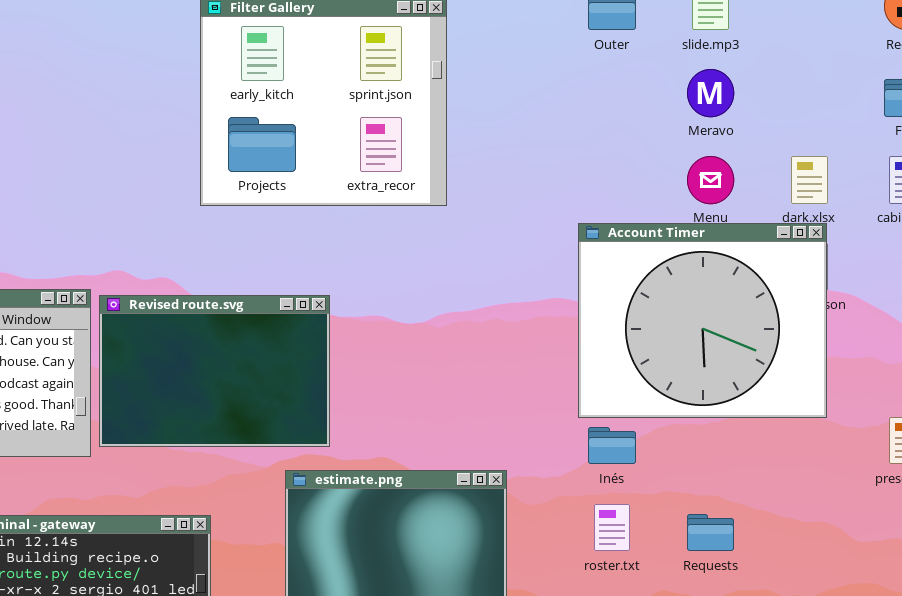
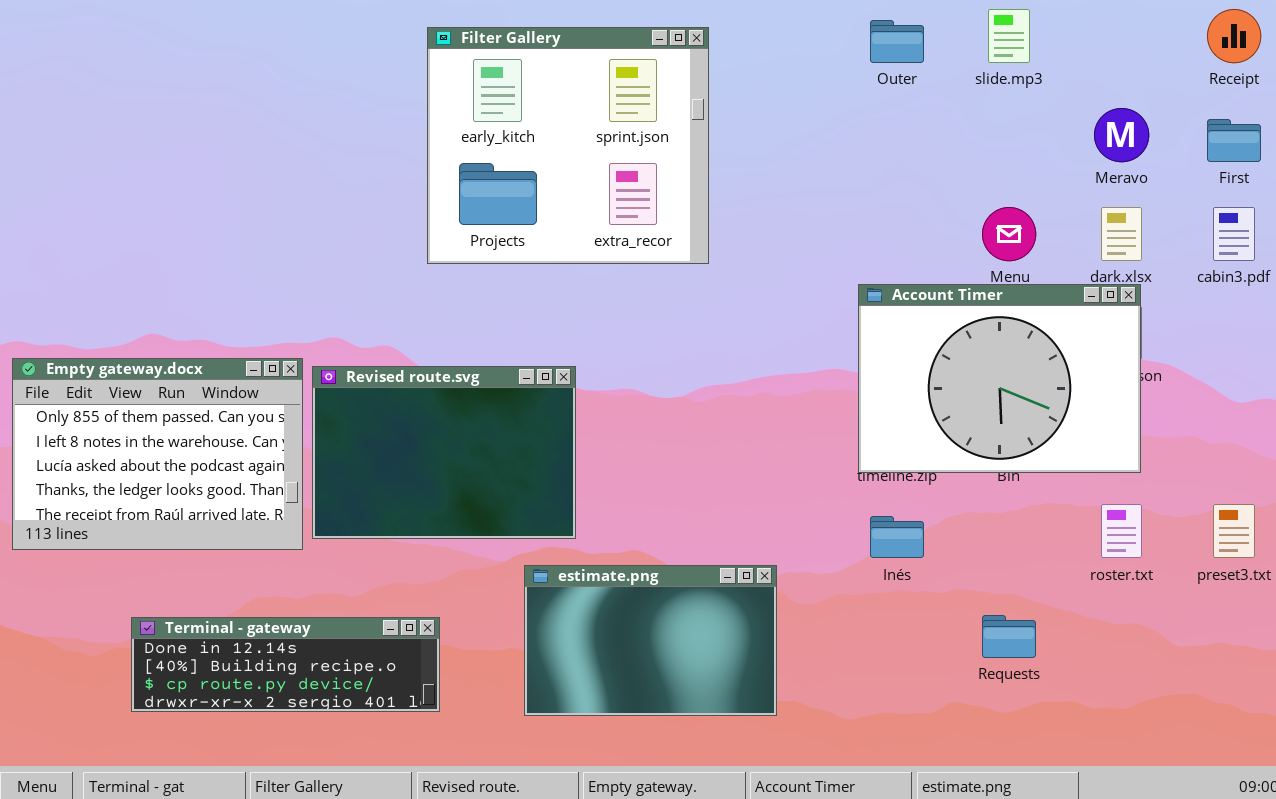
Meravo: [687,69,734,117] -> [1094,108,1149,162], moved
Account Timer: [578,223,827,418] -> [858,284,1141,473], resized
roster.txt: [594,504,630,551] -> [1101,504,1142,558], moved

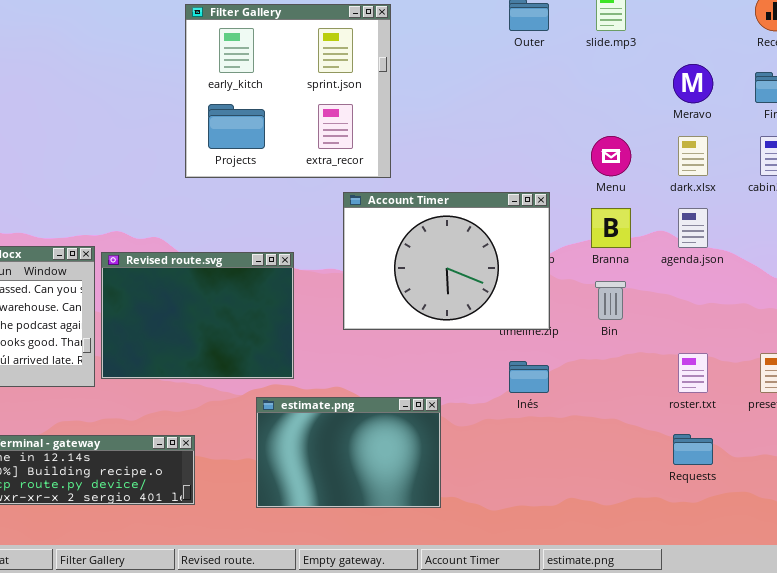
Account Timer: [858,284,1141,473] -> [343,192,550,330], moved
Requests: [982,615,1036,658] -> [673,434,713,465], moved

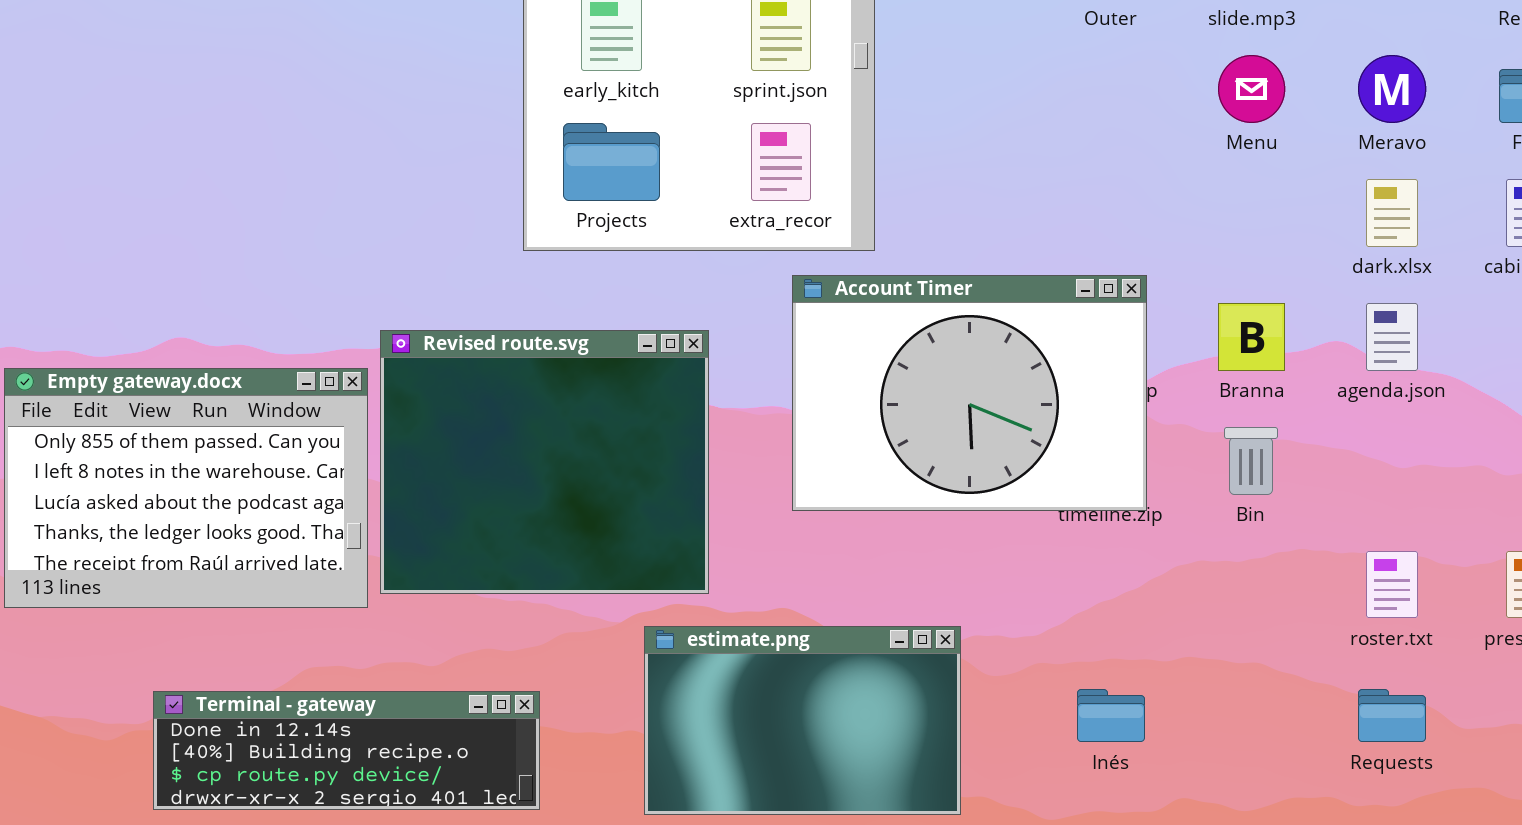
Menu: [591,136,631,176] -> [1218,55,1285,123], moved
Revised route.svg: [101,252,294,379] -> [380,330,709,594], resized
Inés: [509,361,549,393] -> [1077,689,1145,742], moved

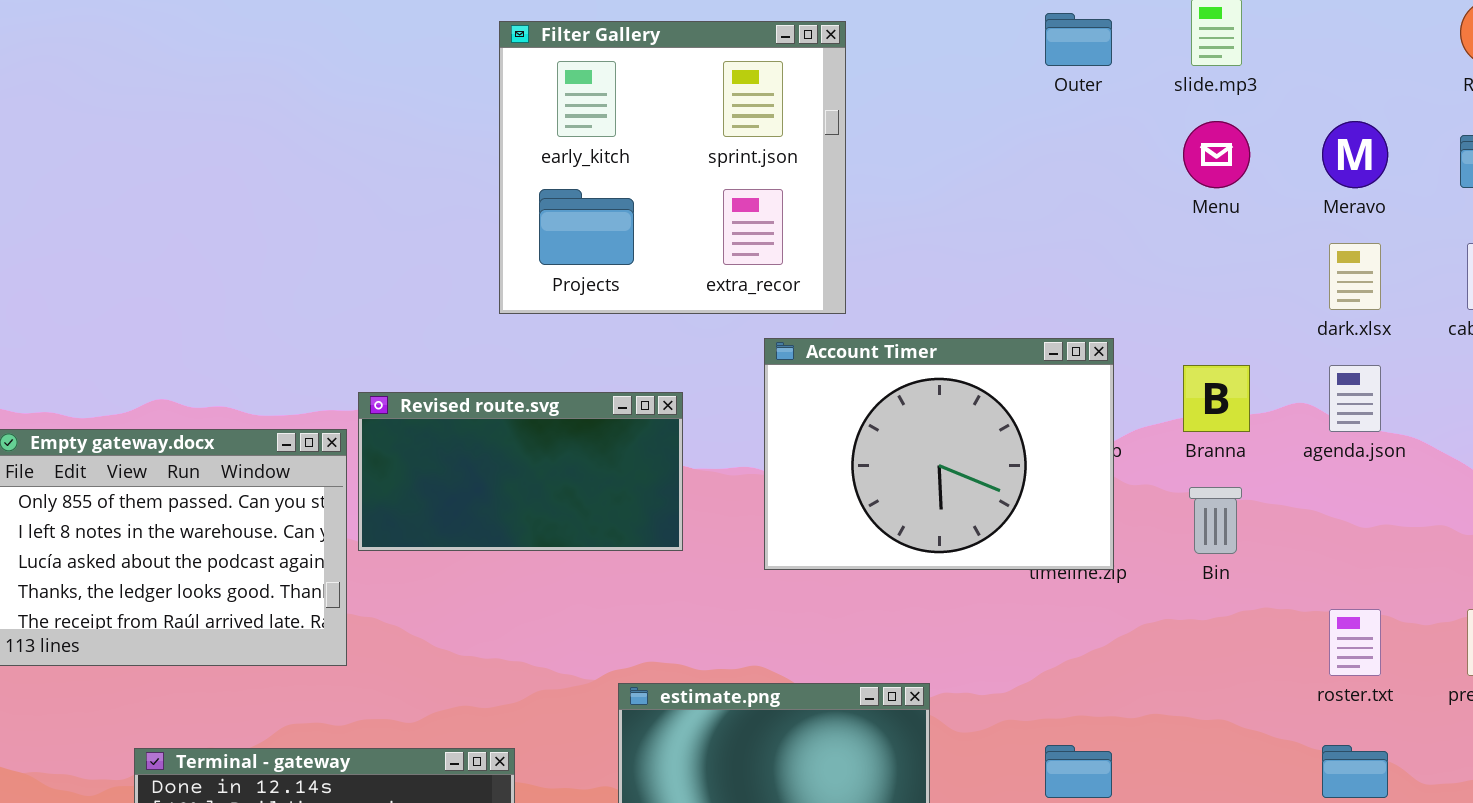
Revised route.svg: [380,330,709,594] -> [358,392,683,551], resized

